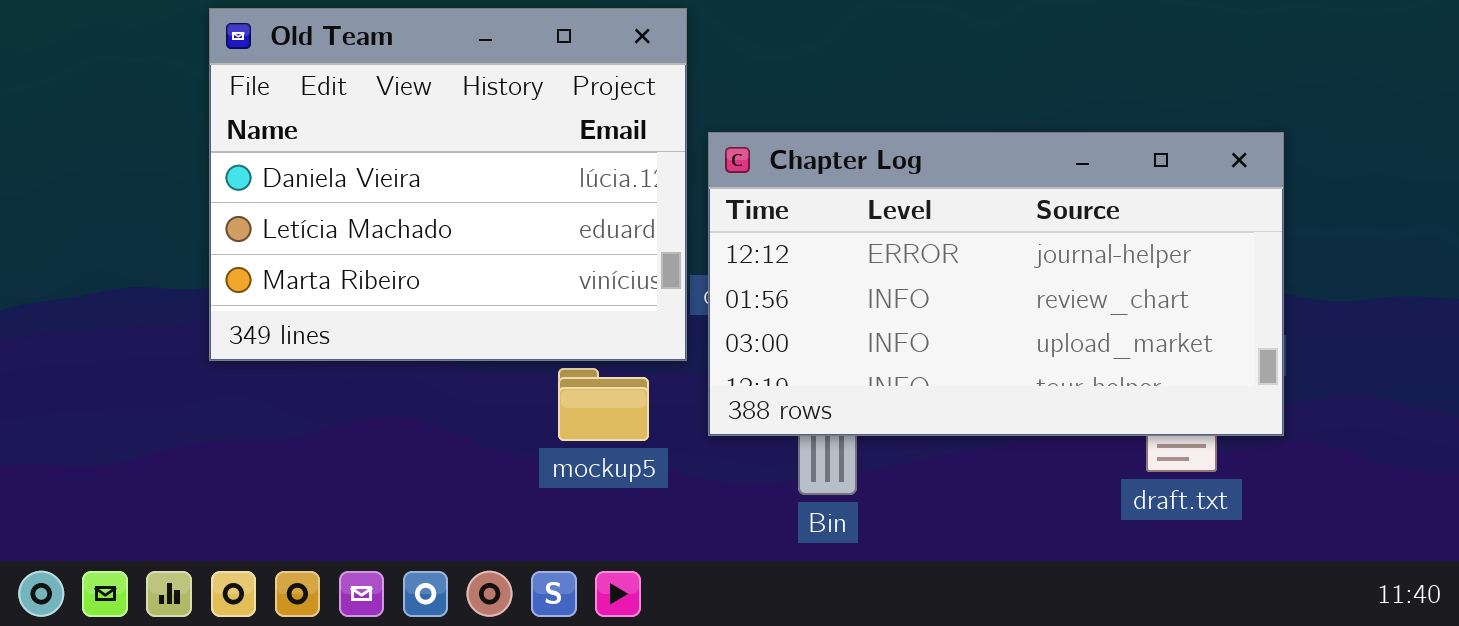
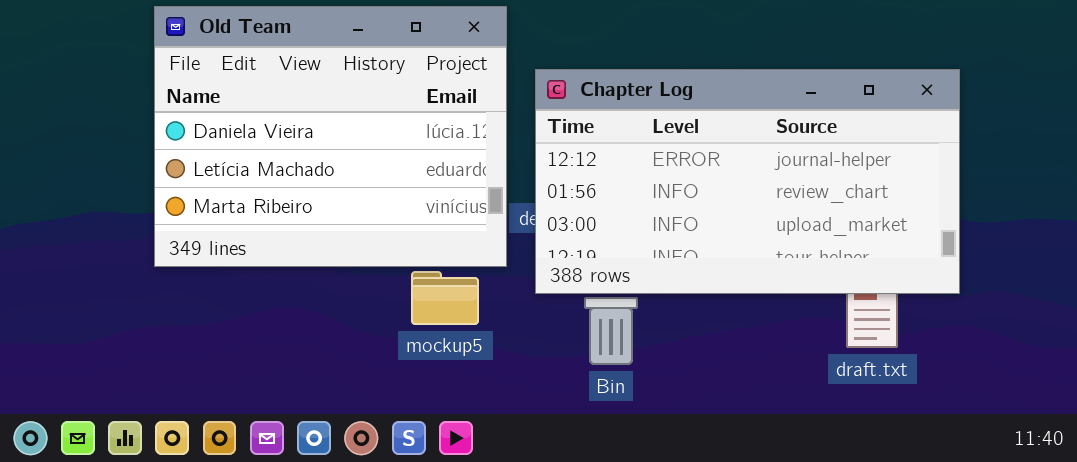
Chapter Log: [708,132,1284,436] -> [535,69,960,294], moved

